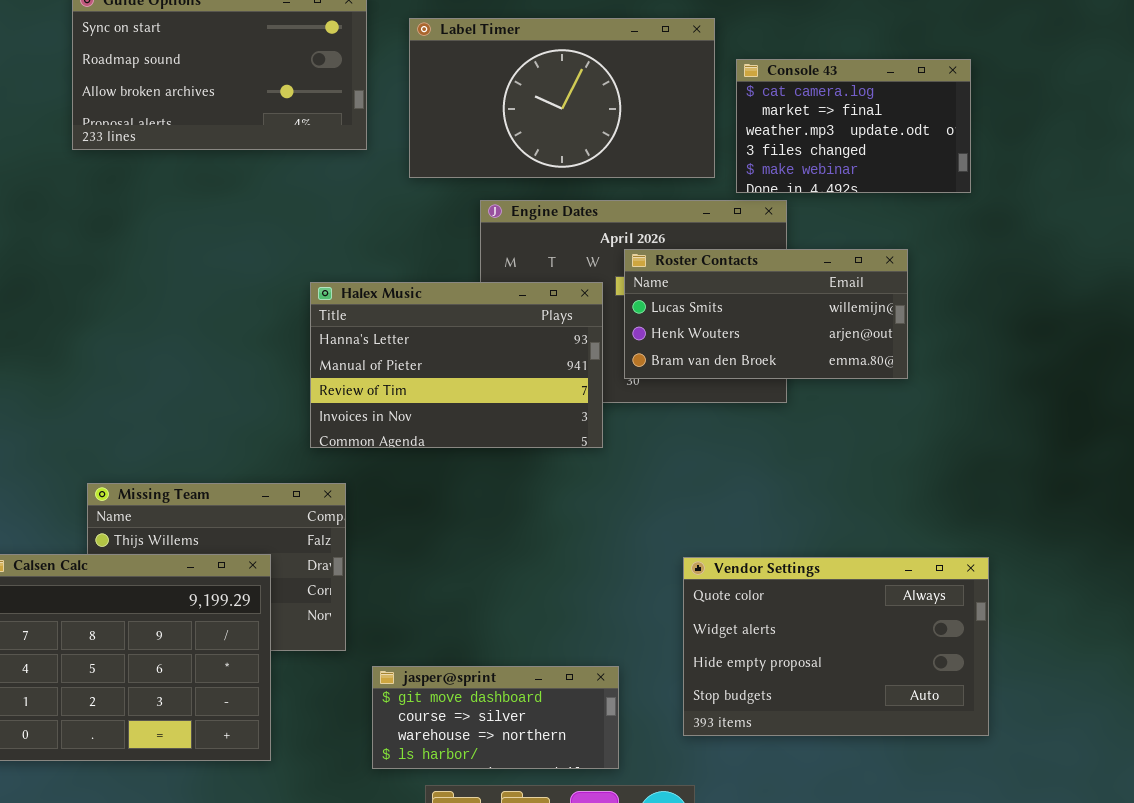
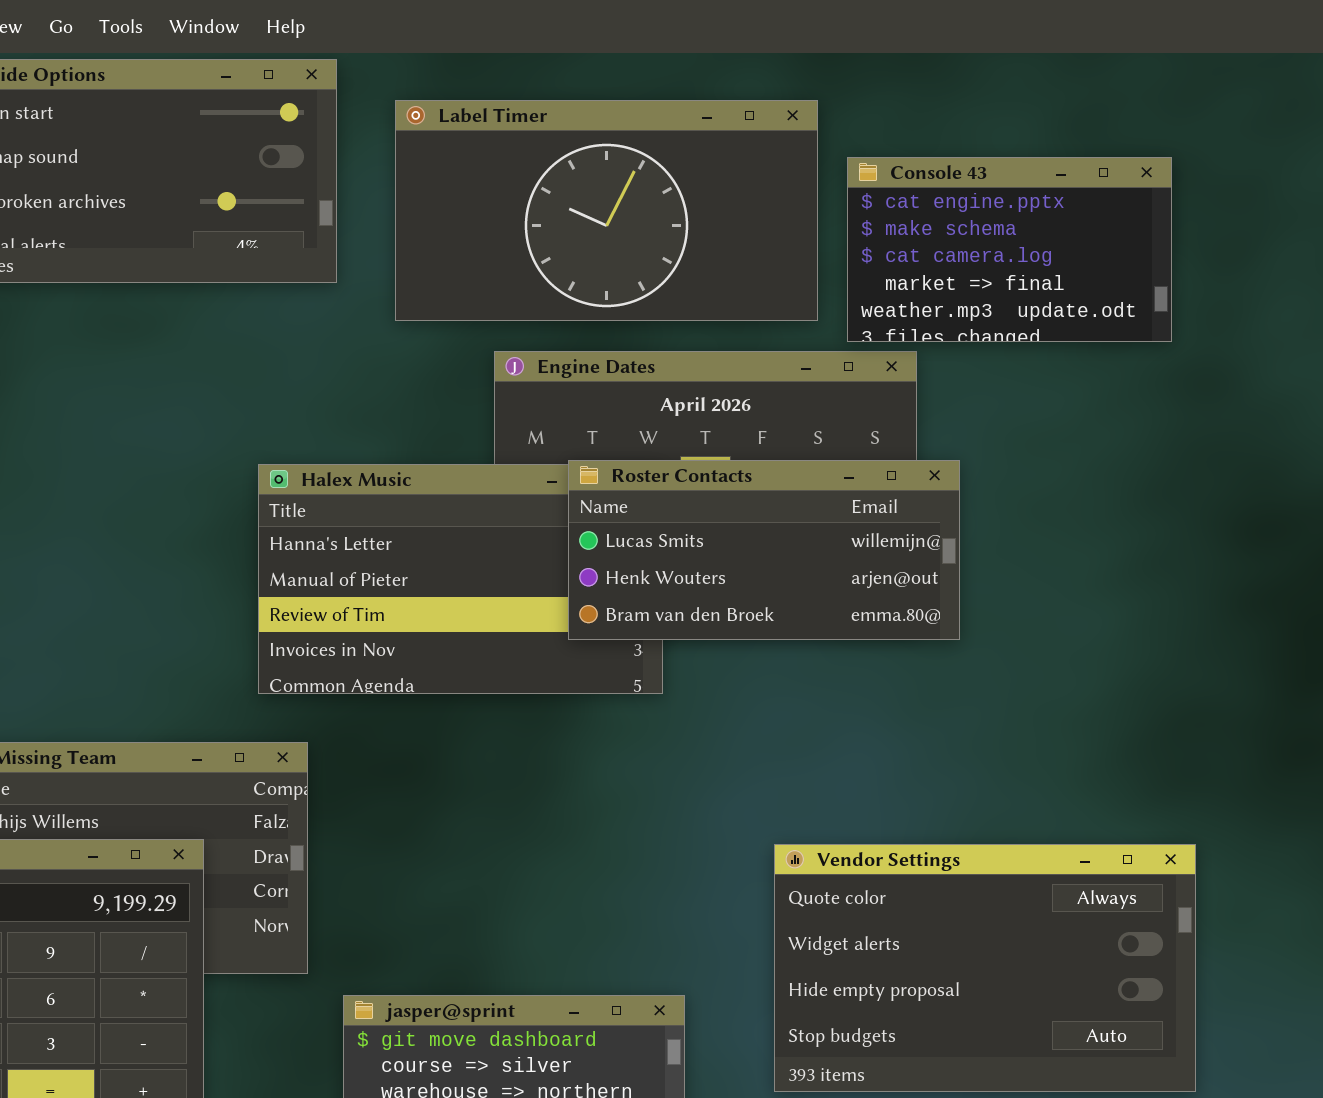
Console 43: [736,59,971,193] -> [847,157,1172,342], scrolled up 2 rows
Roster Contacts: [624,249,908,379] -> [568,460,960,640], moved

